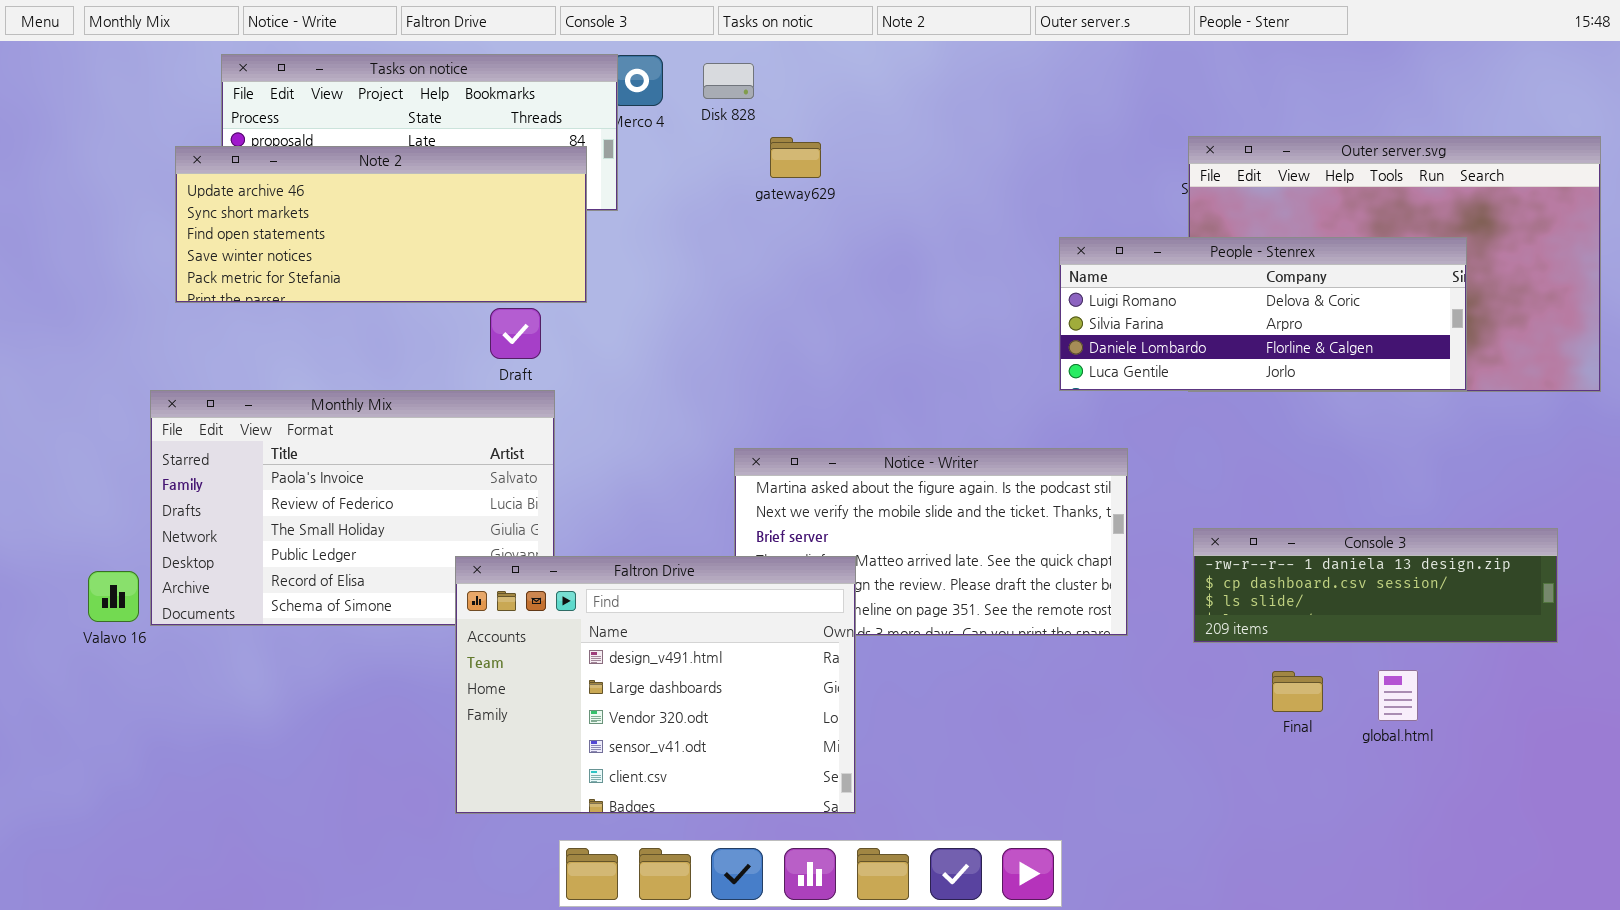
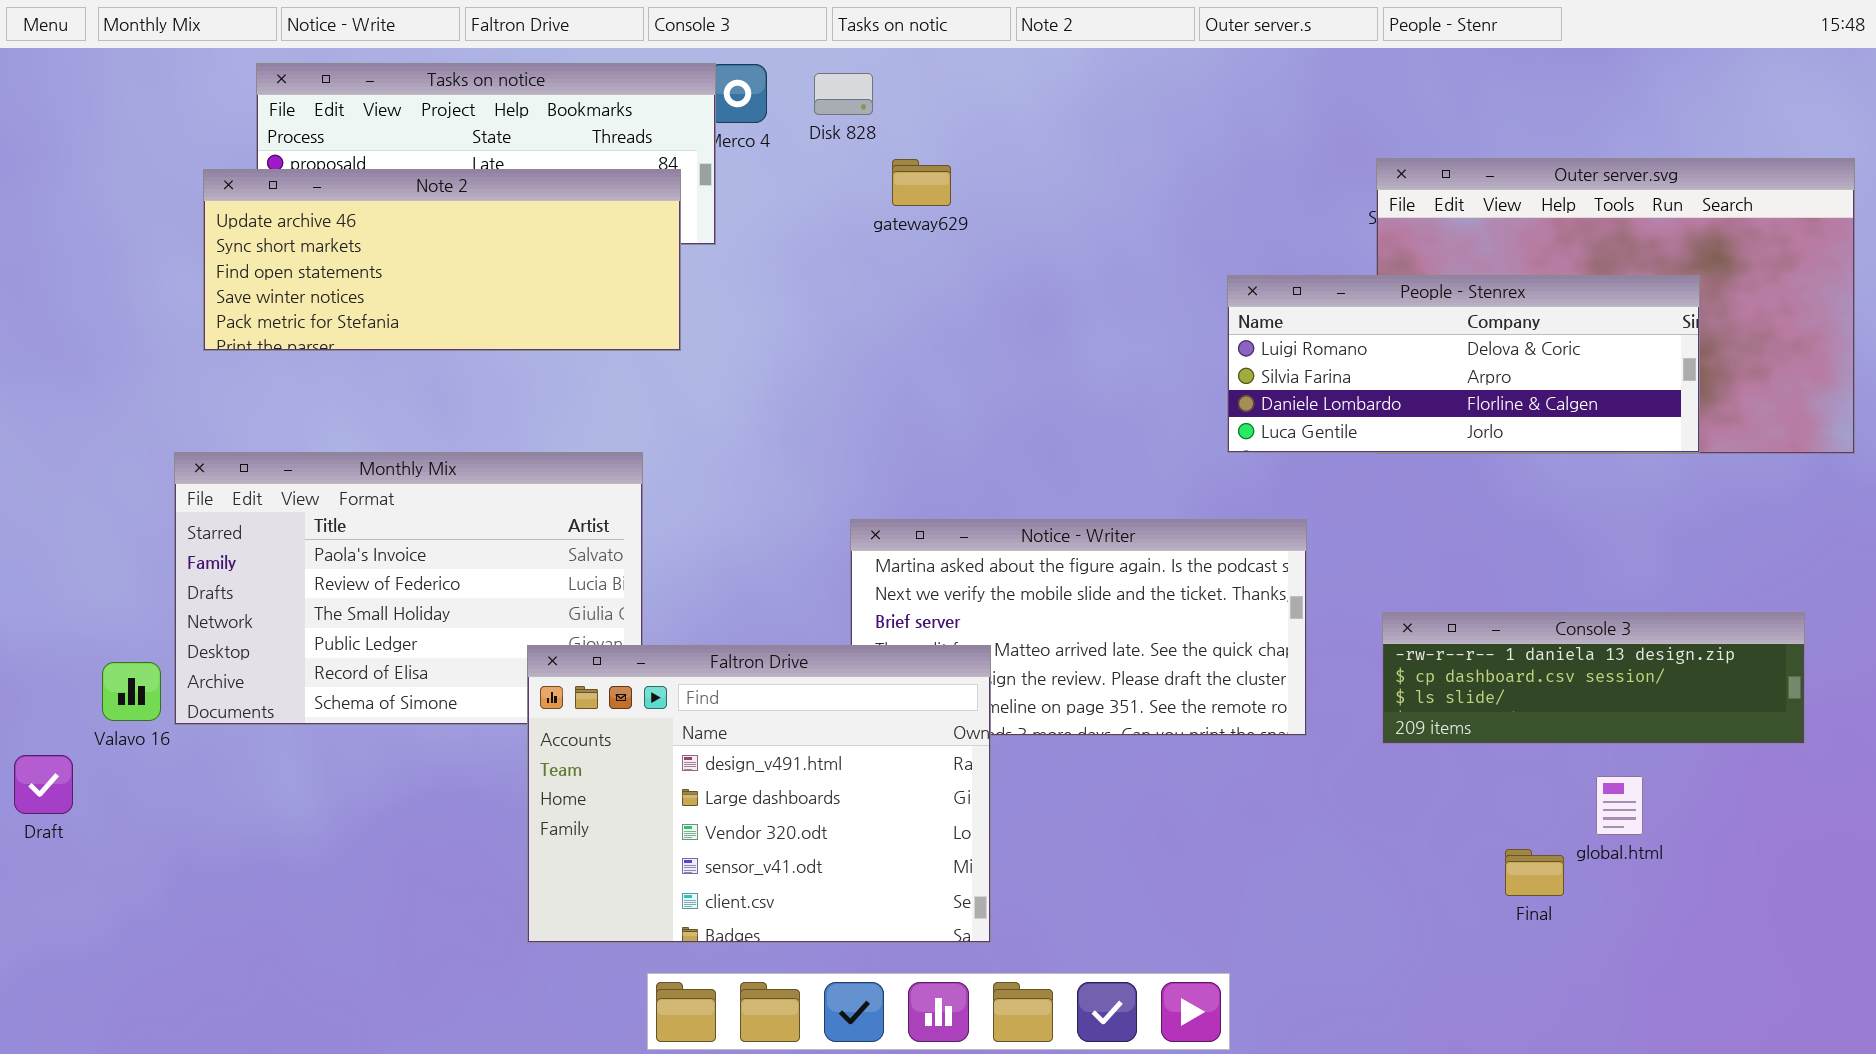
Draft: [490,308,541,359] -> [14,755,73,814], moved
Final: [1272,671,1323,712] -> [1505,849,1564,896], moved

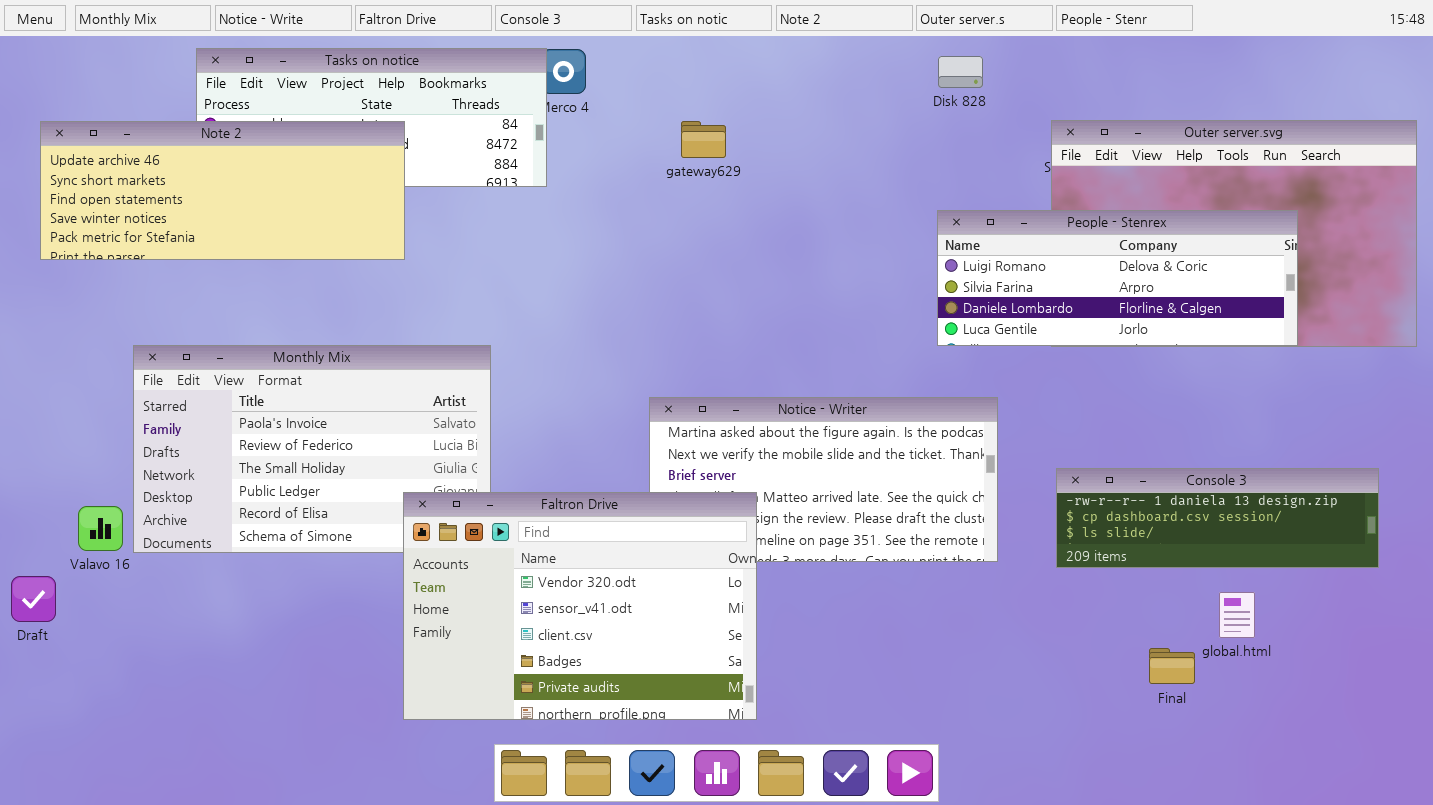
Disk 828: [814,73,873,115] -> [938,56,983,88], moved
Note 2: [203,169,681,351] -> [40,121,405,260], moved
Faltron Drive: [527,645,991,943] -> [403,492,757,720], scrolled down 2 rows

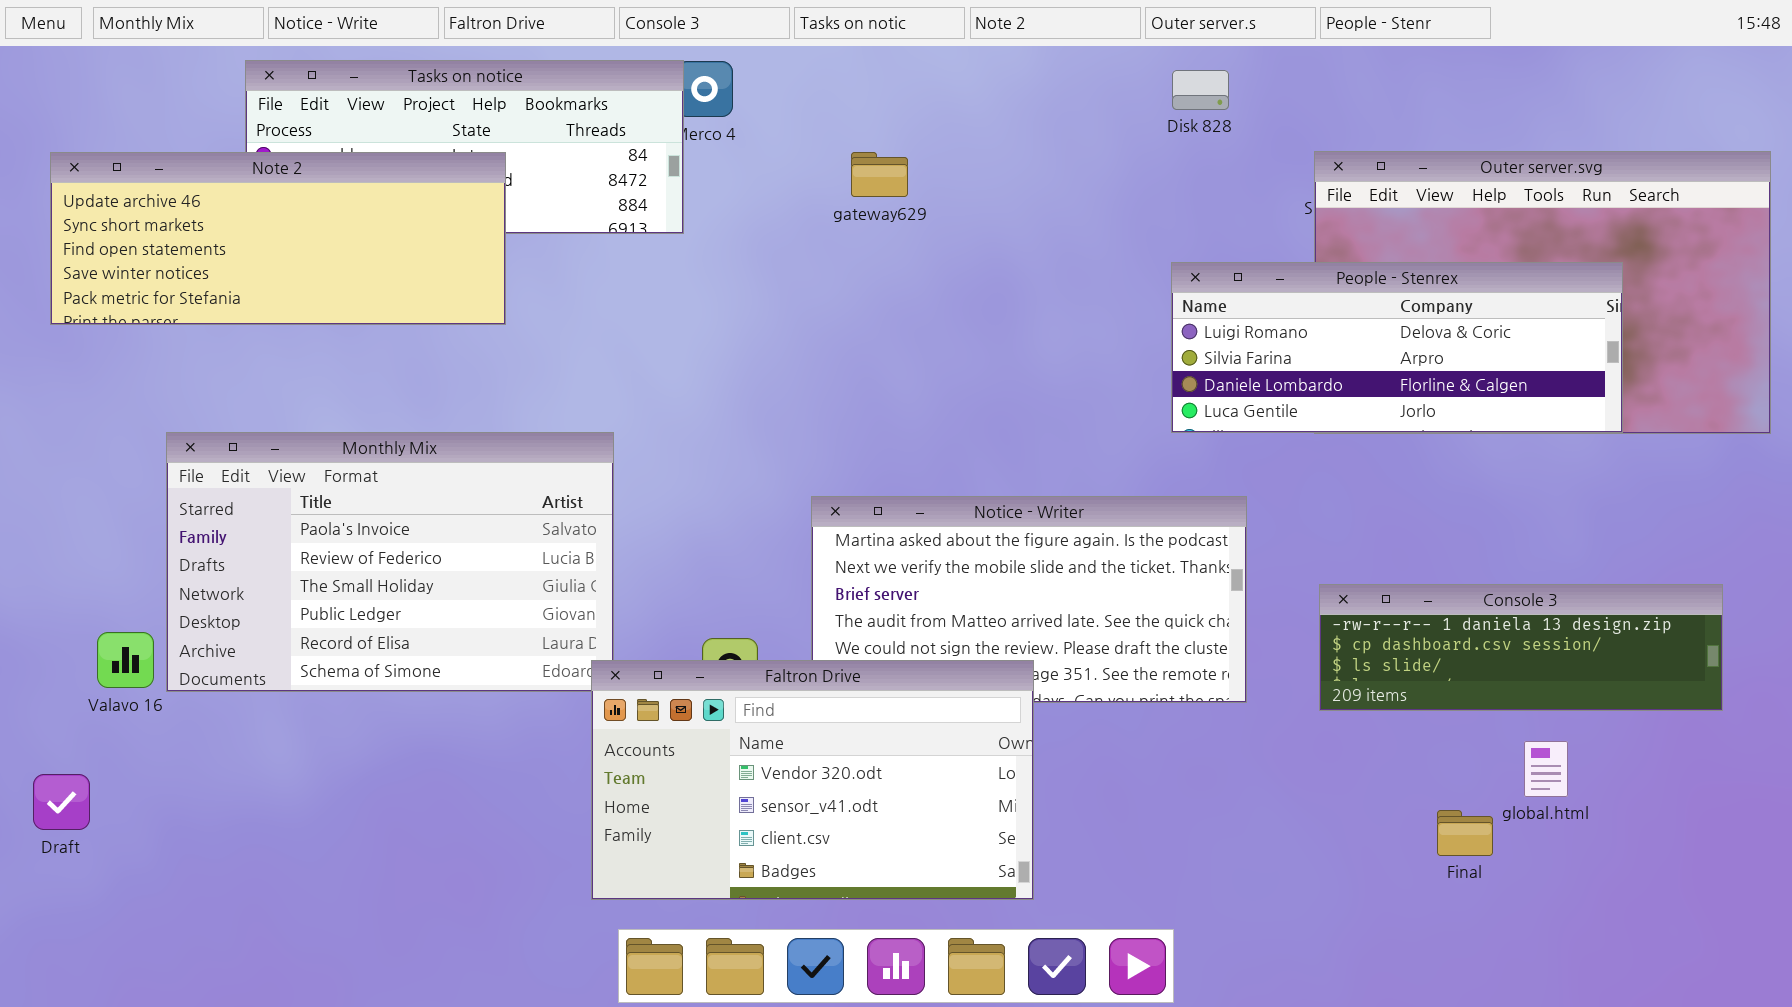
Faltron Drive: [403,492,757,720] -> [591,660,1034,900], moved, resized
Draft: [11,576,56,622] -> [33,774,90,830], moved

